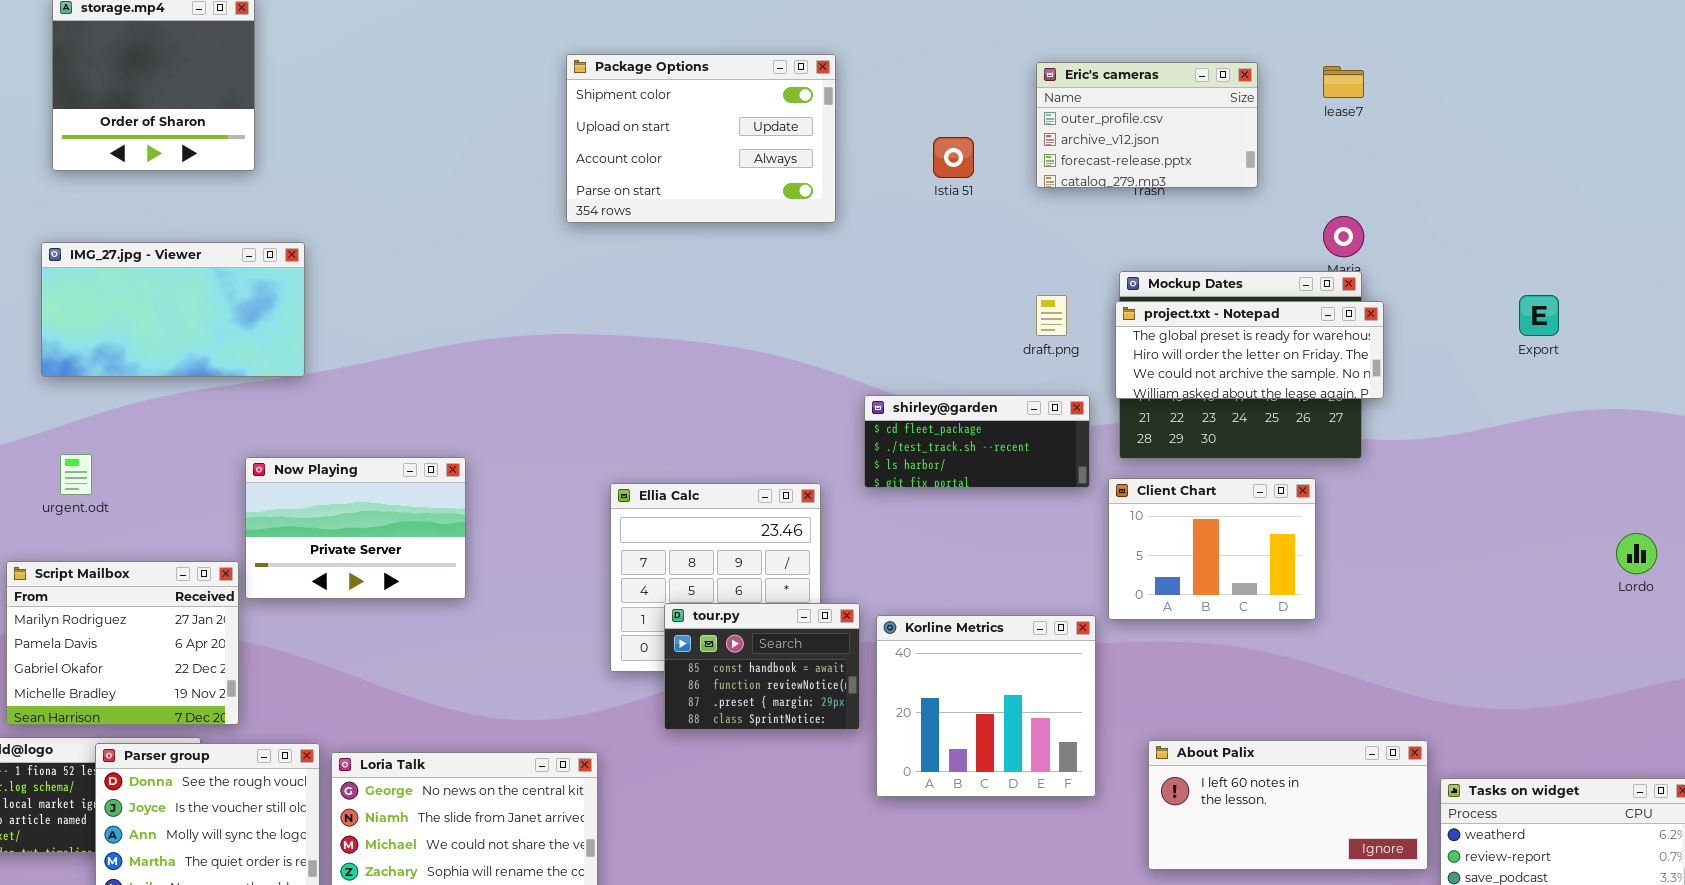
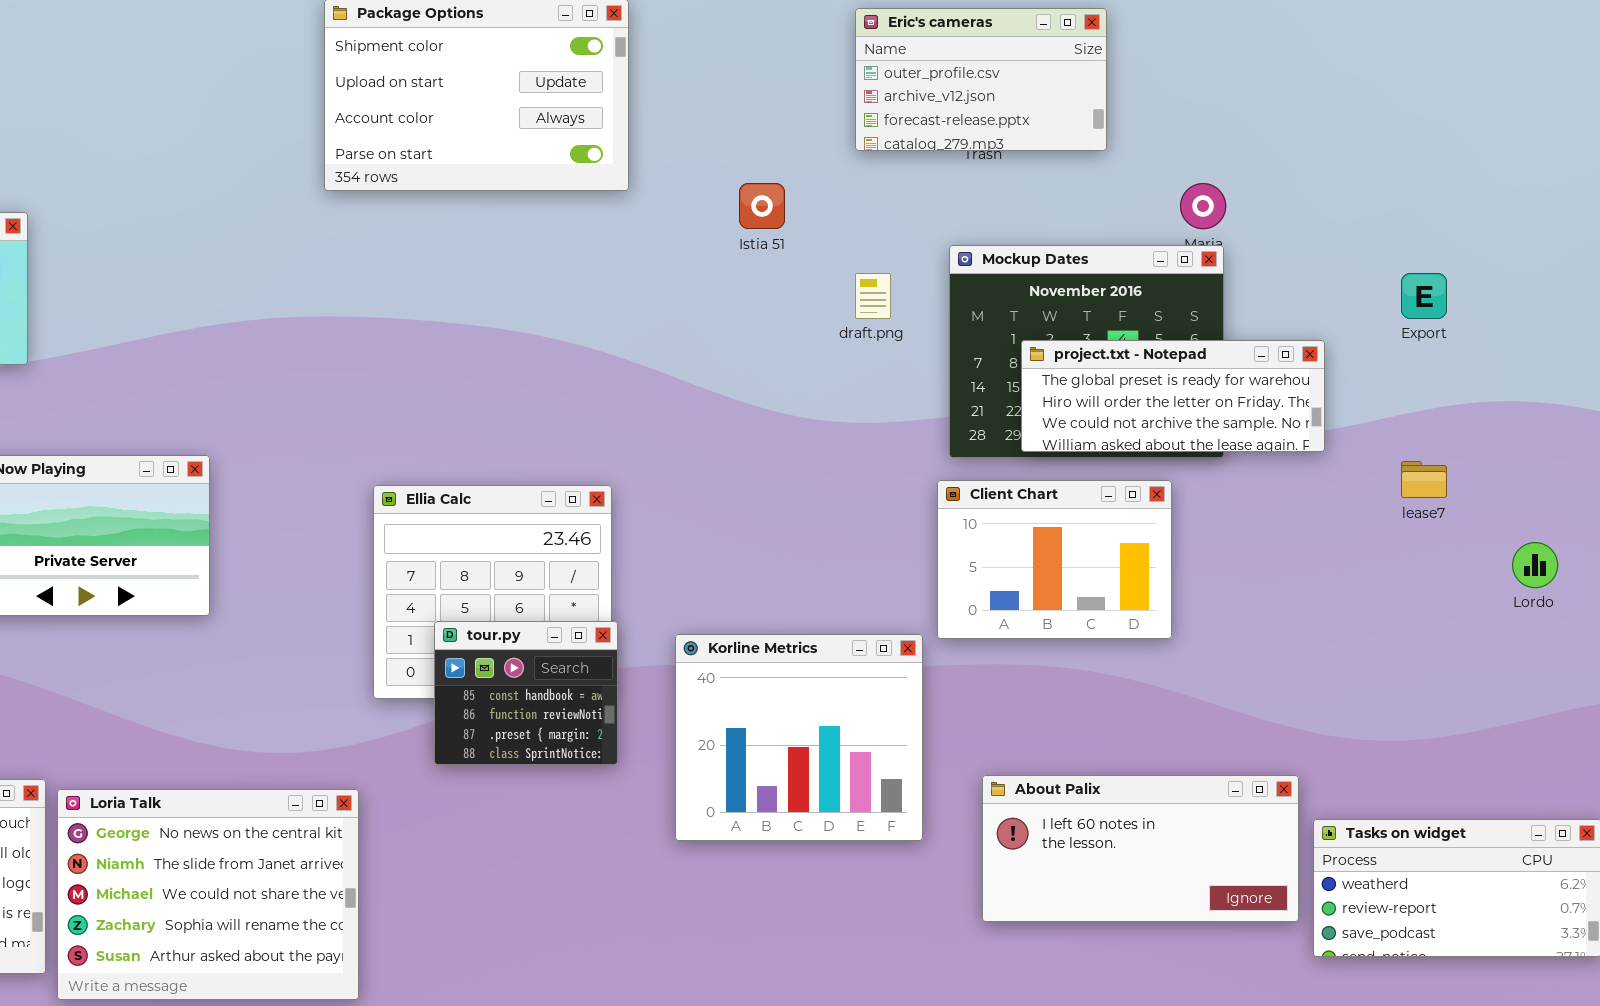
lease7: [1323,66,1364,98] -> [1401,461,1447,498], moved
Istia 51: [933,137,974,178] -> [739,183,785,229], moved
project.txt - Notepad: [1115,301,1384,399] -> [1021,340,1325,452], moved
shirley@garden: [864,395,1090,488] -> none, closed
tour.py: [664,603,860,730] -> [434,621,618,765], resized

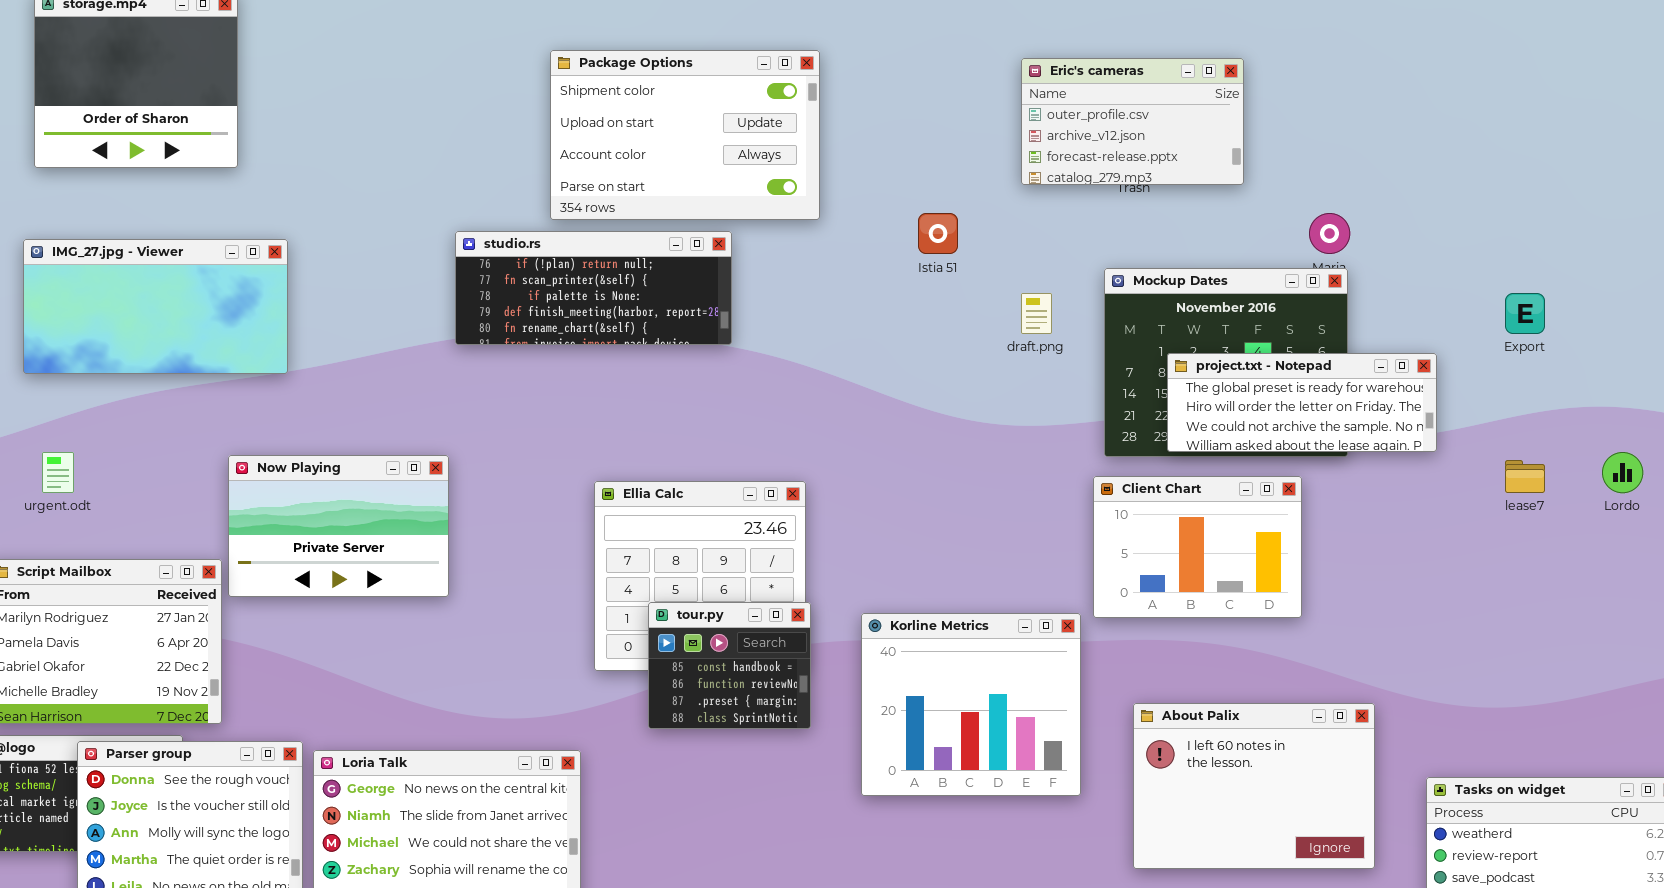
studio.rs: none -> [455,231,732,345], opened
Lordo: [1512,542,1558,588] -> [1602,452,1643,493], moved
About Palix: [982,775,1299,922] -> [1133,703,1375,869], resized

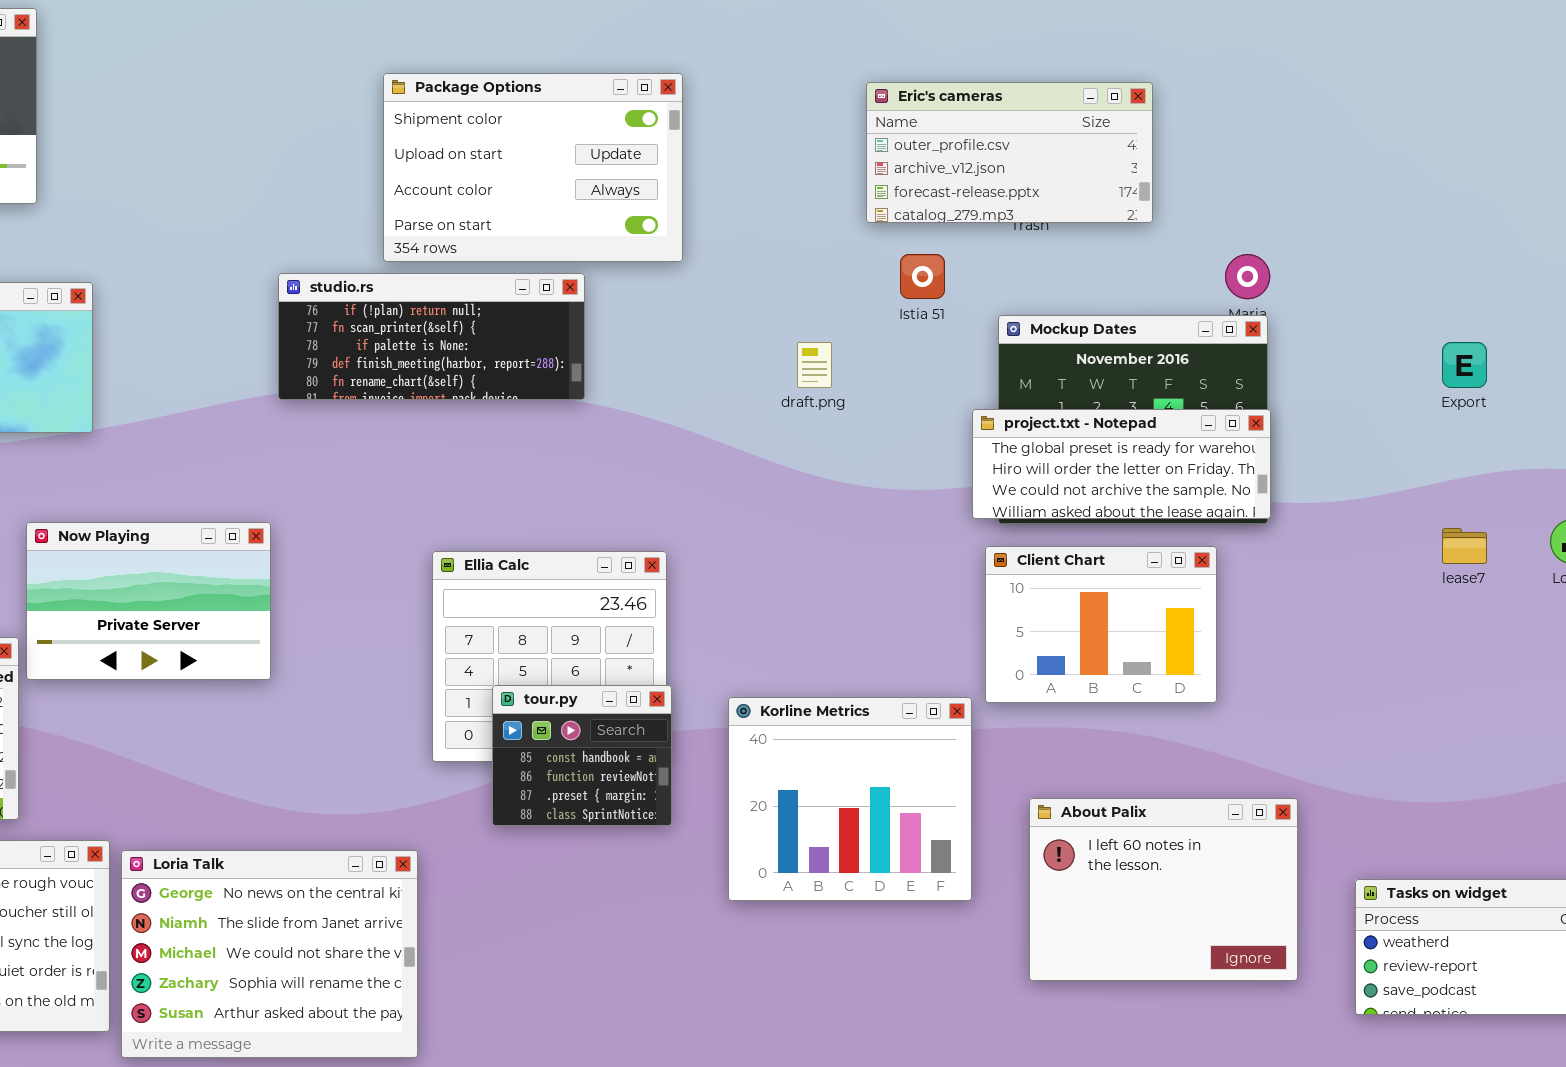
Eric's cameras: [1021,58,1244,185] -> [866,82,1153,223], resized
Istia 51: [918,213,958,254] -> [900,254,945,299], moved
draft.png: [1021,293,1052,334] -> [797,342,832,388], moved
project.txt - Notepad: [1167,353,1437,452] -> [972,409,1271,519], moved

